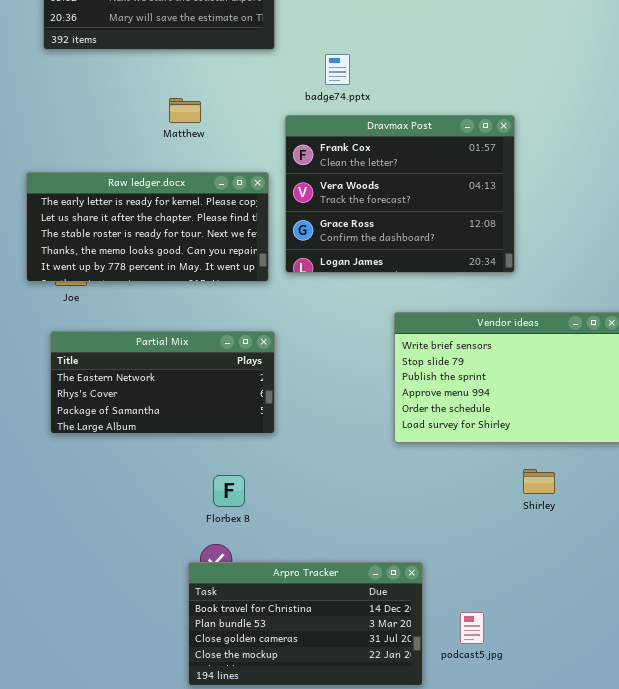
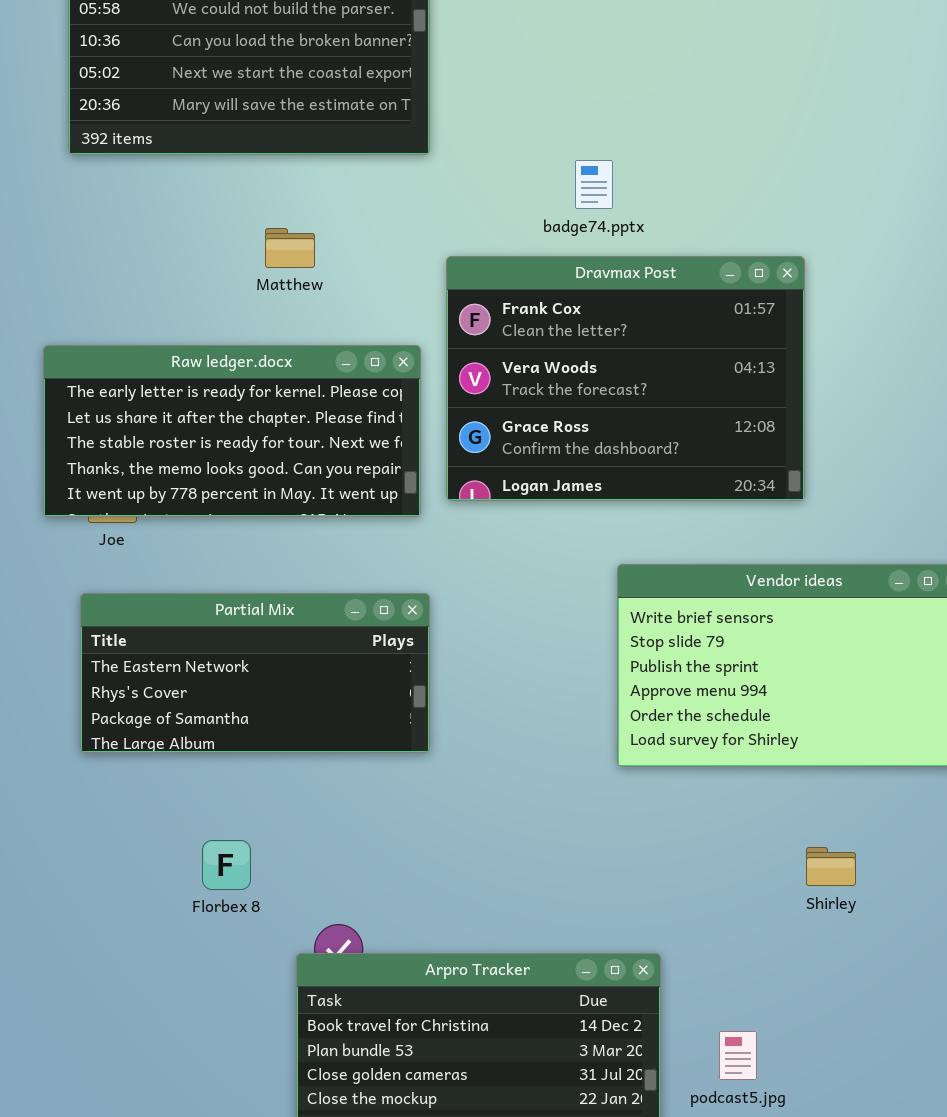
badge74.pptx: [325,54,350,85] -> [575,160,613,209], moved
Shirley: [523,469,555,494] -> [806,847,856,886], moved
Florbex 8: [213,475,245,507] -> [202,840,251,890], moved

